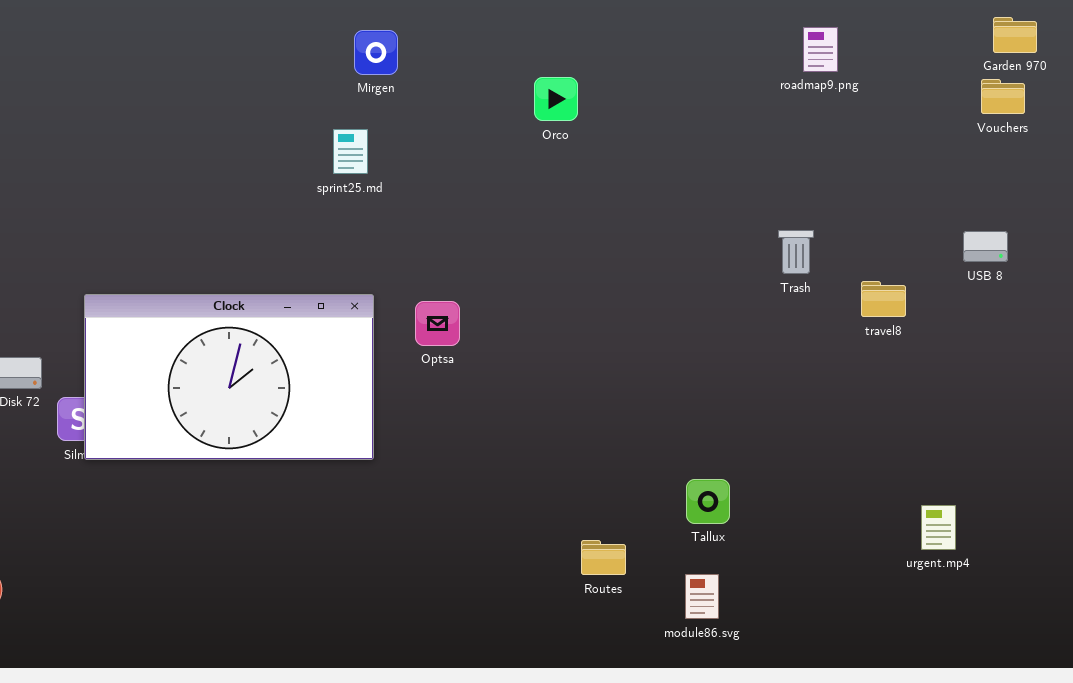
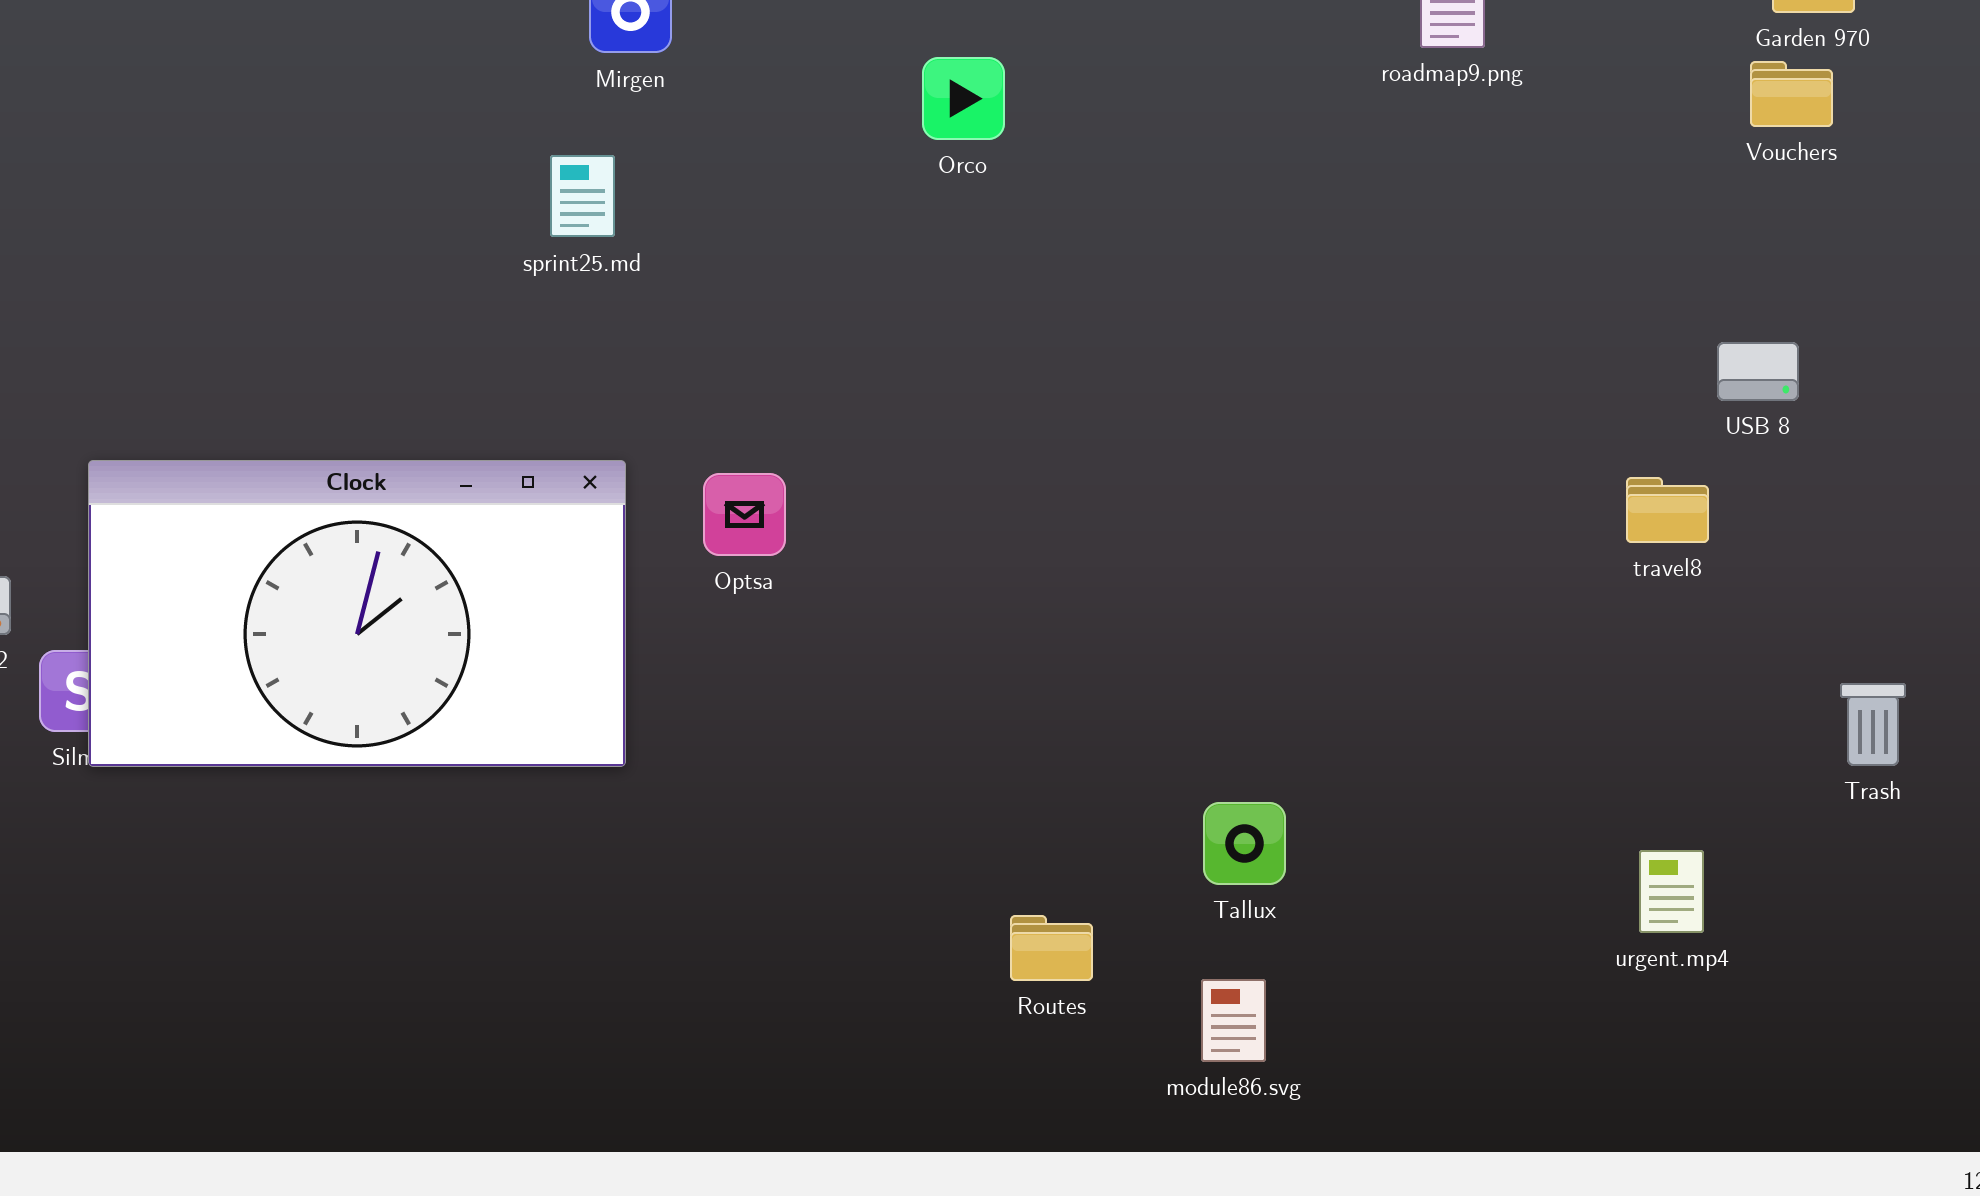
Trash: [778,230,814,274] -> [1840,683,1906,766], moved
travel8: [861,281,906,317] -> [1626,477,1709,543], moved

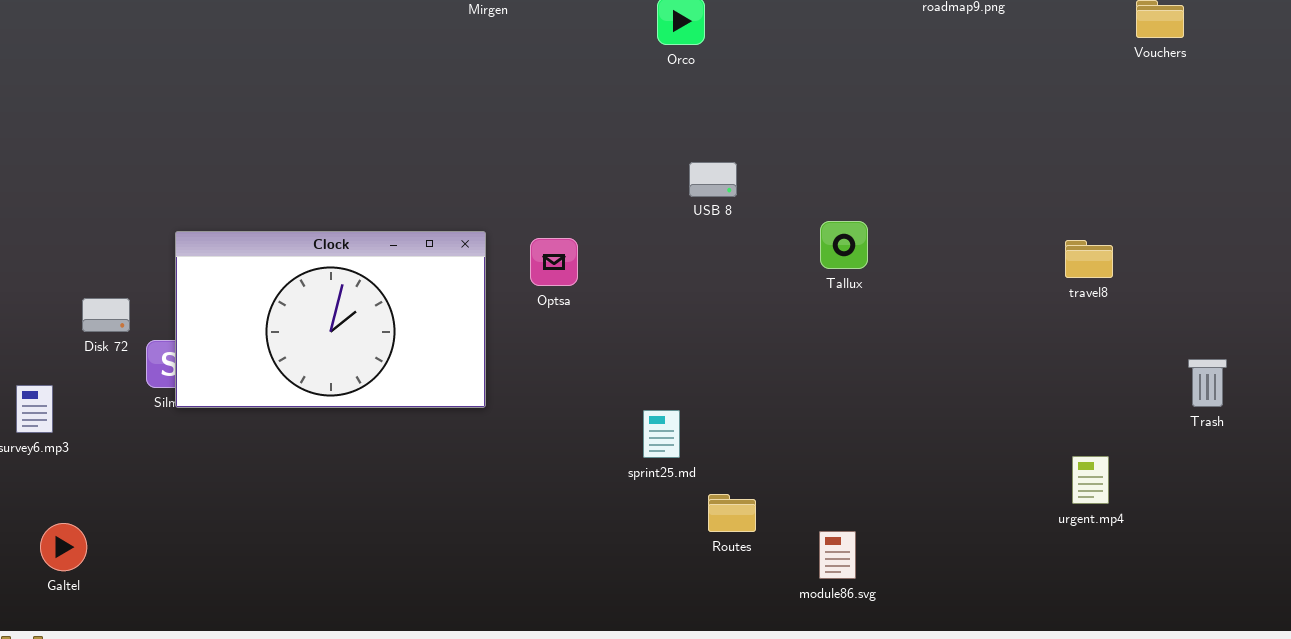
sprint25.md: [550,155,615,237] -> [643,410,680,458], moved
USB 8: [1717,342,1799,401] -> [689,162,737,197], moved
Tallux: [1203,802,1286,885] -> [820,221,868,269], moved

